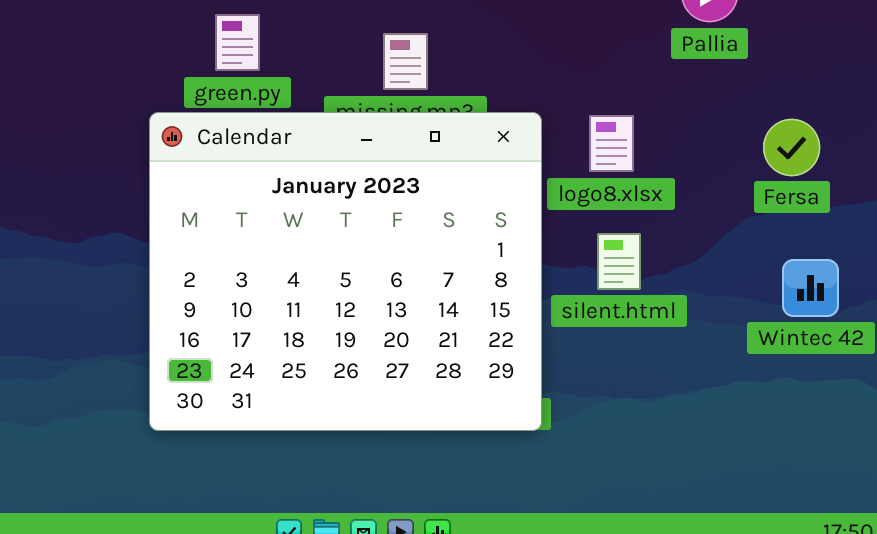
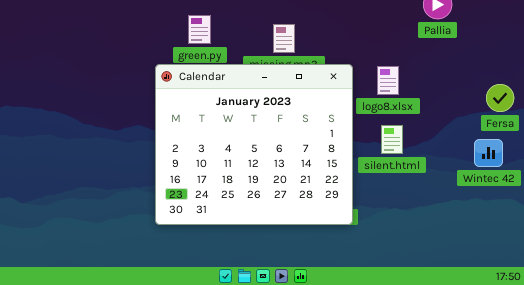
Fersa: [763,119,820,176] -> [486,84,514,112], moved

